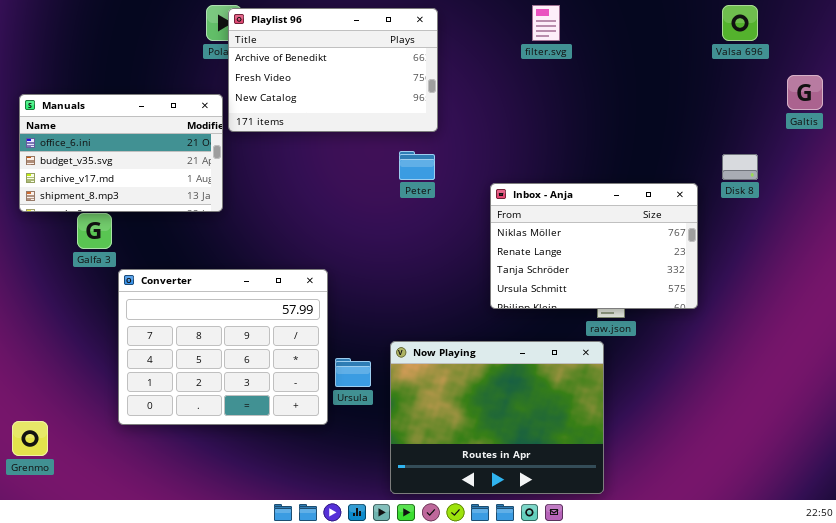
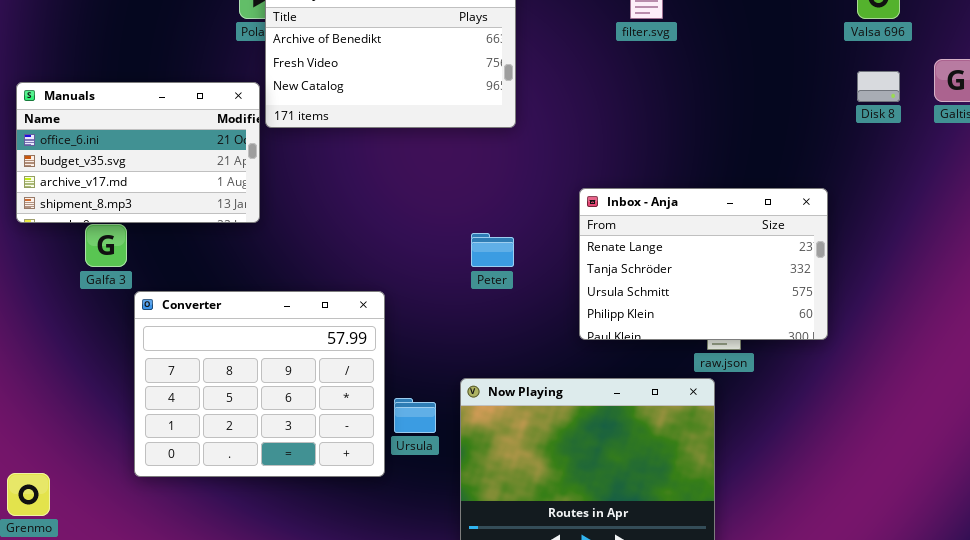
Peter: [399,151,435,180] -> [471,233,514,267], moved
Disk 8: [722,154,758,180] -> [857,71,900,102], moved
Inbox - Anja: [490,183,698,309] -> [579,188,828,340], scrolled down 1 row

